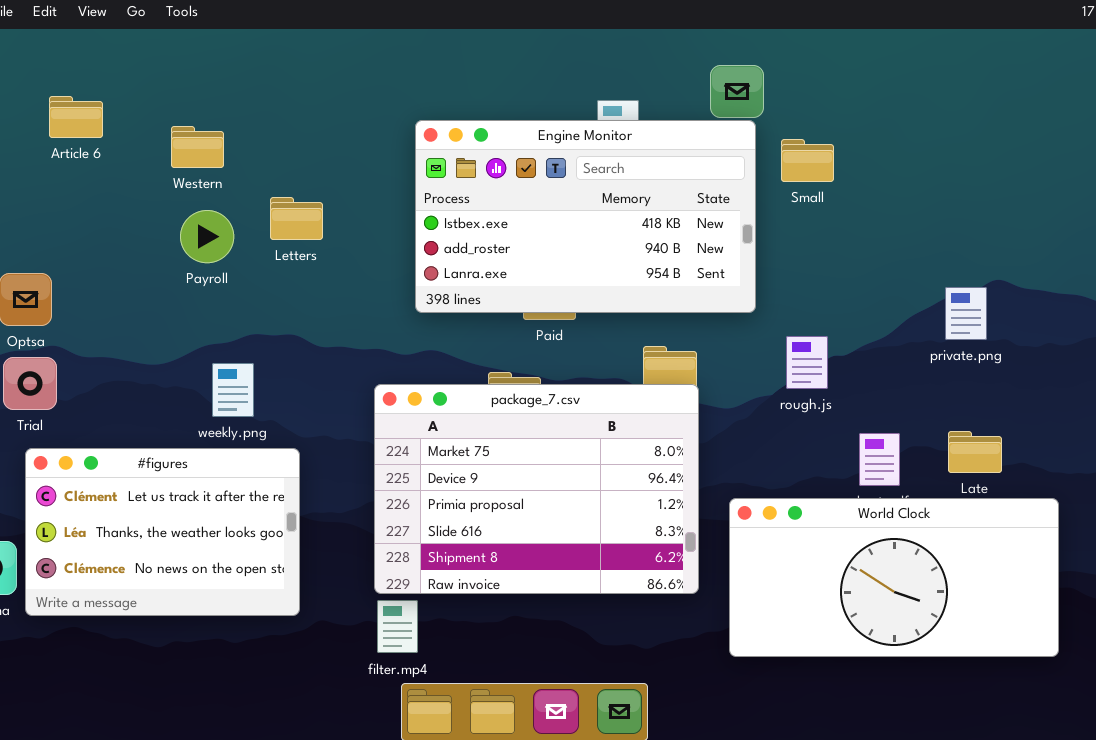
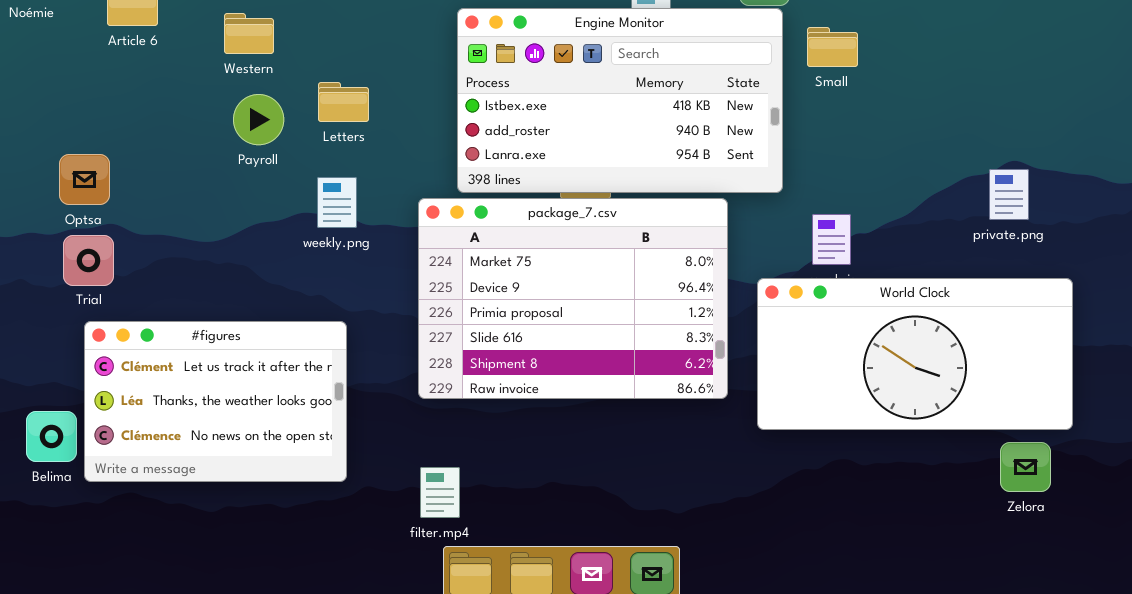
private.png: [945,287,987,340] -> [989,169,1029,220], moved
weekly.png: [212,363,254,417] -> [317,177,357,228], moved
package_7.csv: [374,384,699,594] -> [418,198,728,399], moved
World Clock: [729,498,1059,657] -> [757,278,1073,430], moved

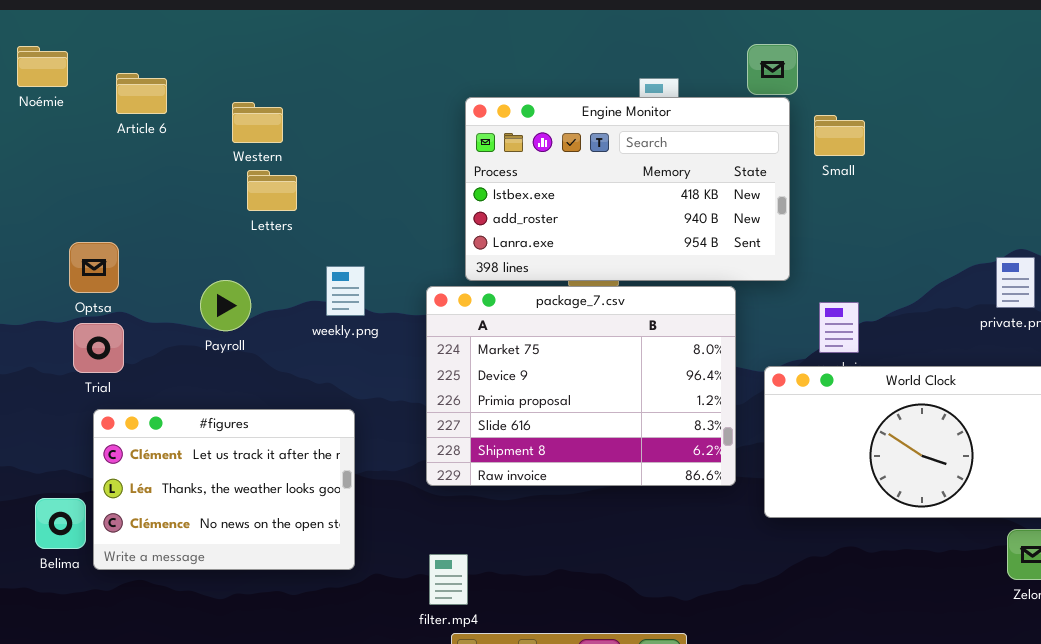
Letters: [318,82,369,122] -> [247,170,297,211], moved
Payroll: [233,94,284,145] -> [200,280,251,331], moved

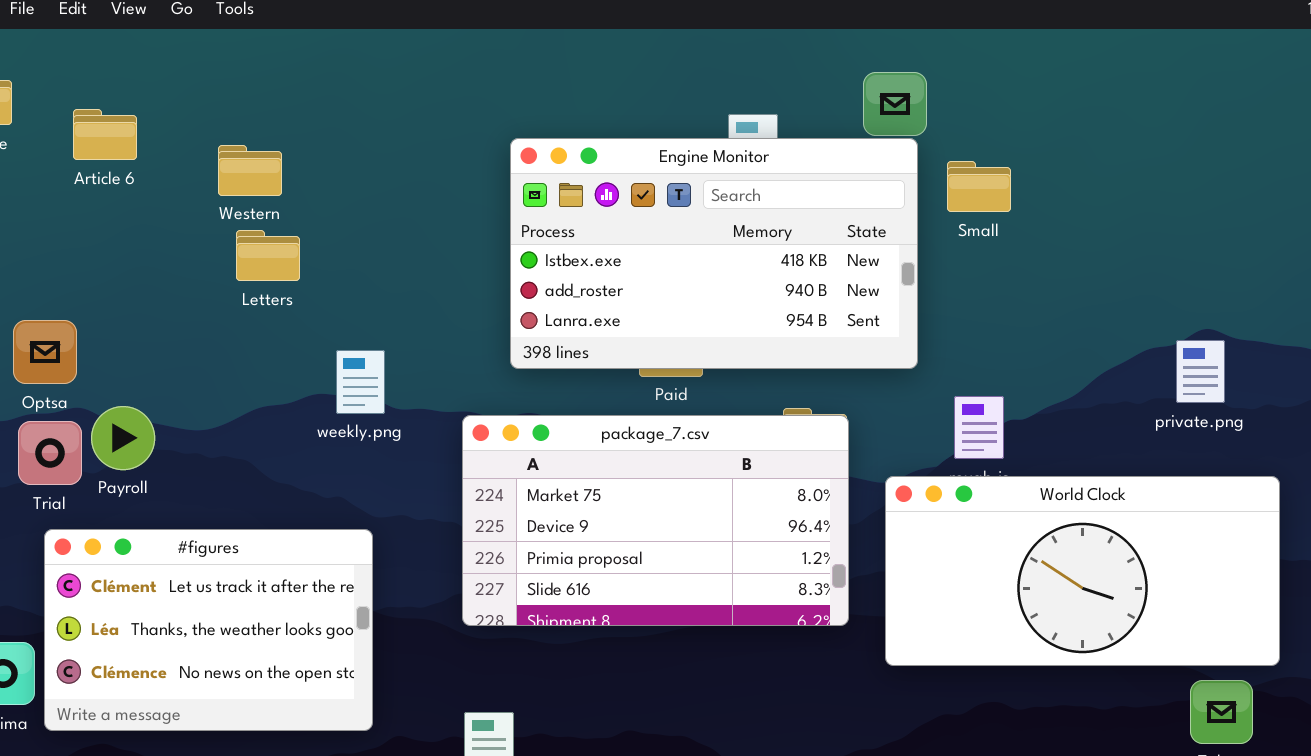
Payroll: [200,280,251,331] -> [91,406,155,470], moved
package_7.csv: [426,286,736,486] -> [462,415,849,626], resized

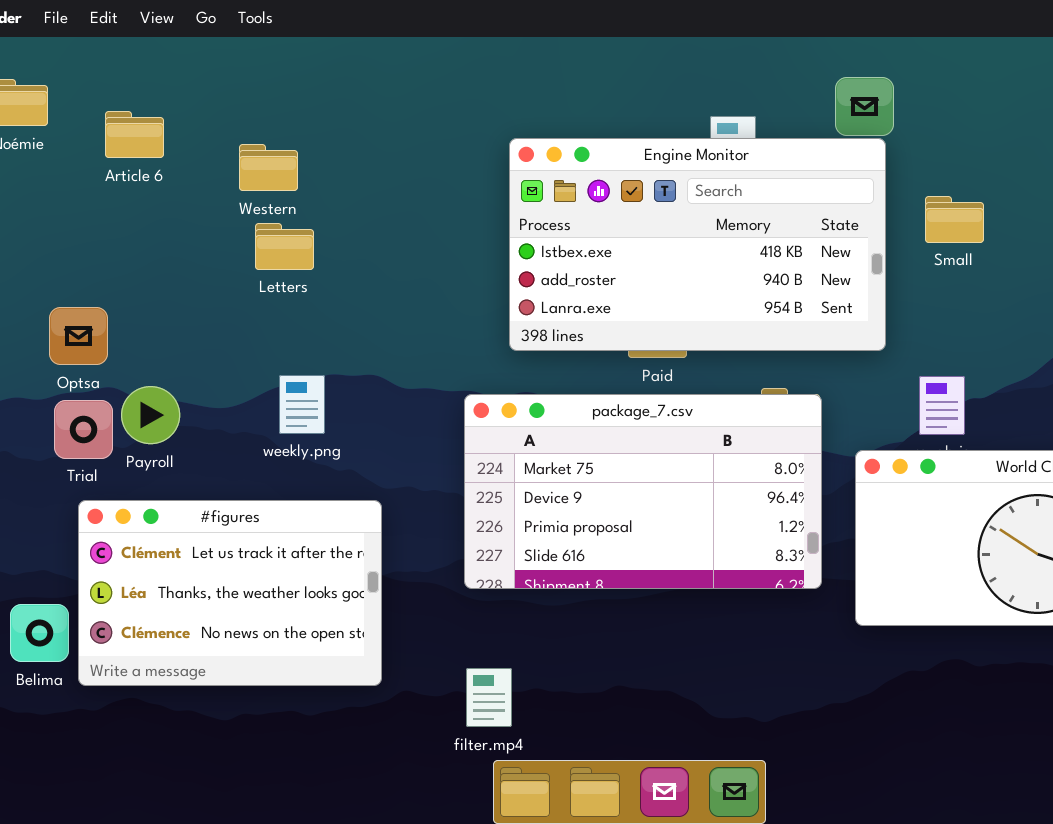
Small: [947,161,1011,212] -> [925,196,984,243], moved
weekly.png: [336,350,385,414] -> [279,375,325,434], moved

